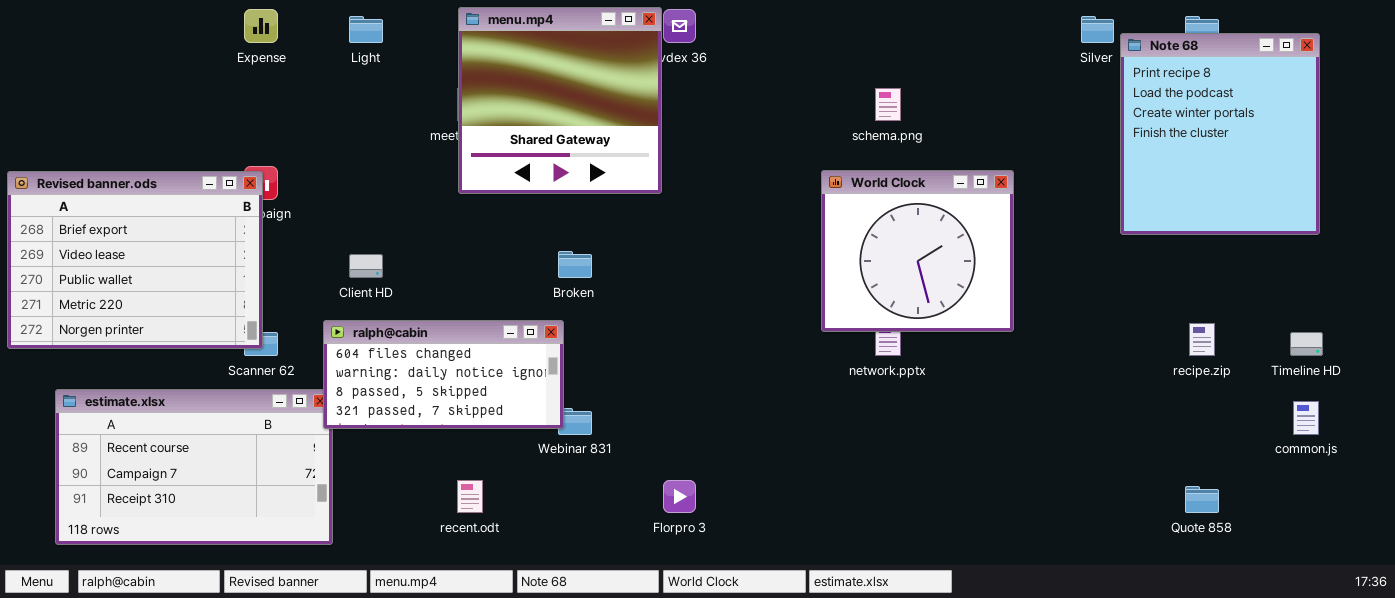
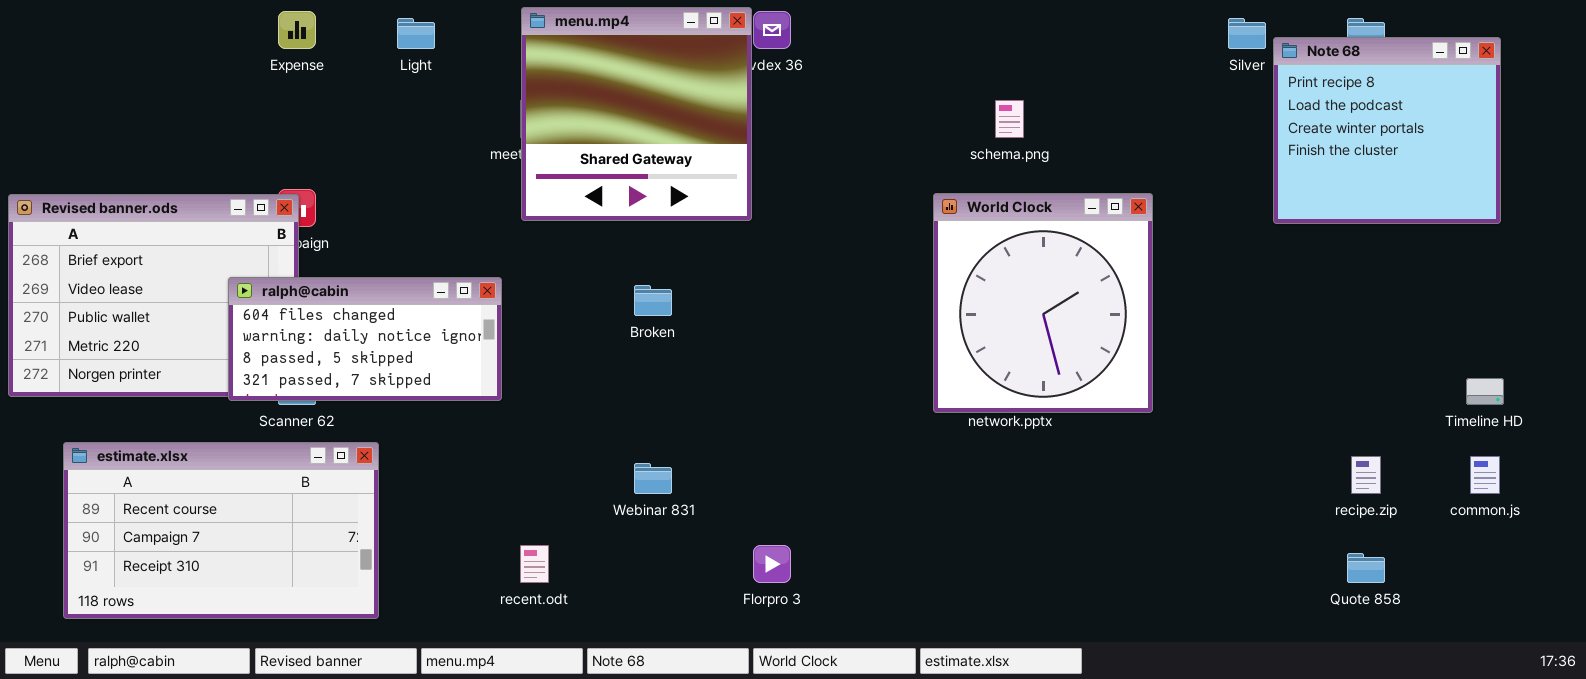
Note 68: [1120,33,1320,235] -> [1273,37,1501,224], resized
World Clock: [821,170,1014,332] -> [933,193,1153,413], resized
ralph@cabin: [323,320,564,429] -> [228,277,502,401], moved
recipe.zip: [1189,323,1215,356] -> [1351,456,1381,494], moved

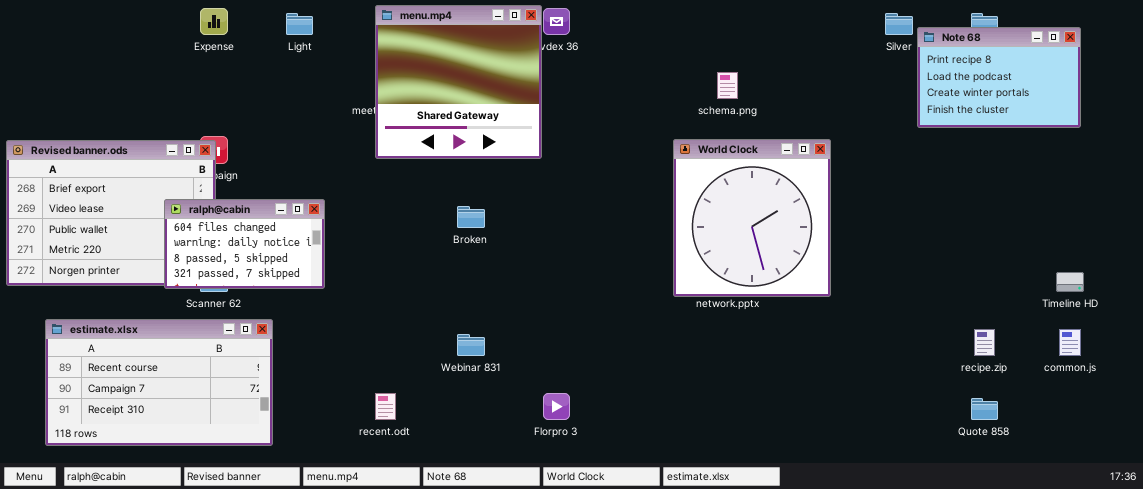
Note 68: [1273,37,1501,224] -> [917,27,1081,128], resized
ralph@cabin: [228,277,502,401] -> [164,199,325,289], resized

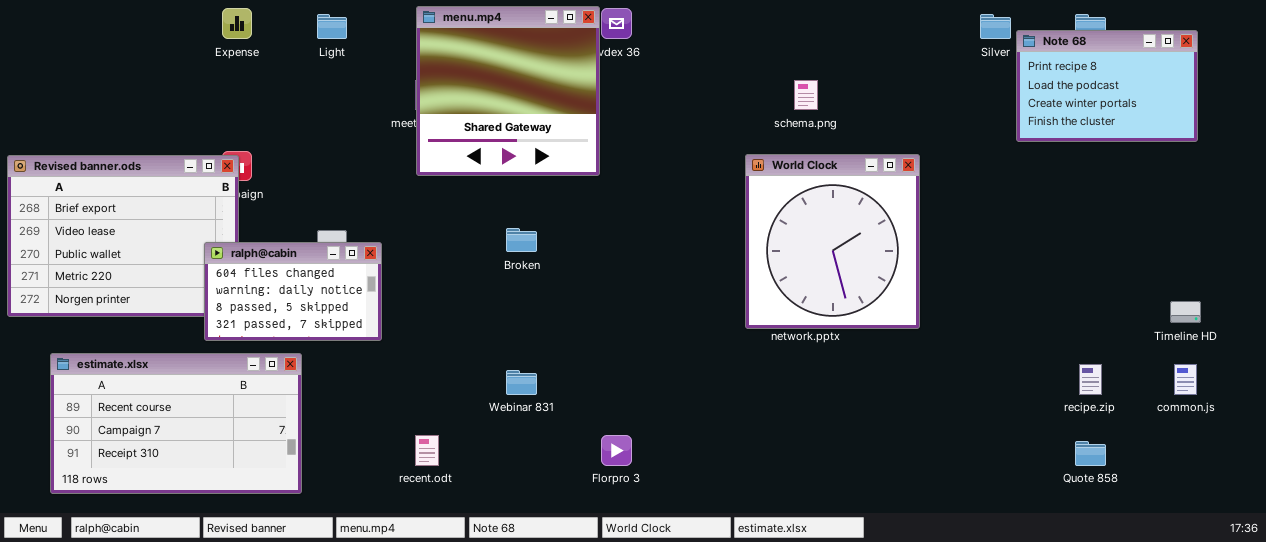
ralph@cabin: [164,199,325,289] -> [204,242,382,341], moved

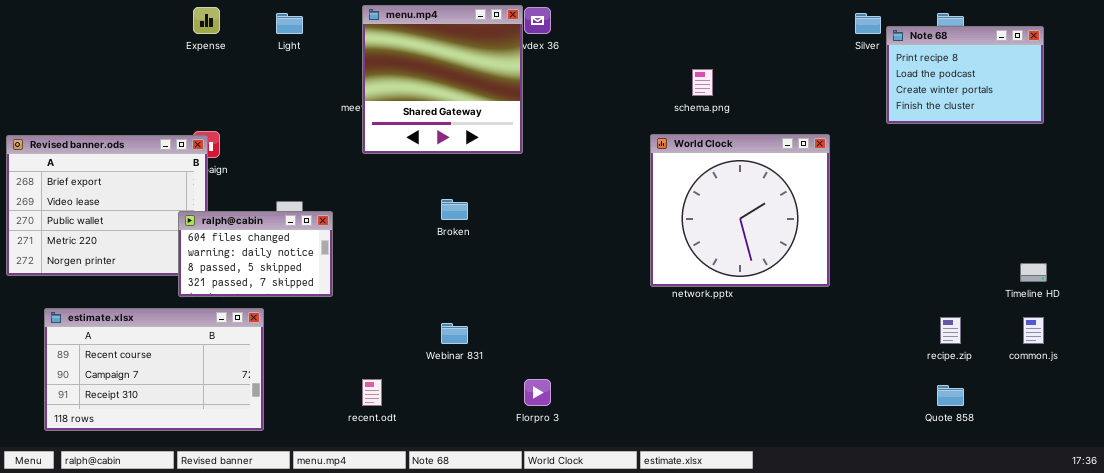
World Clock: [745,154,920,329] -> [650,134,830,287], resized

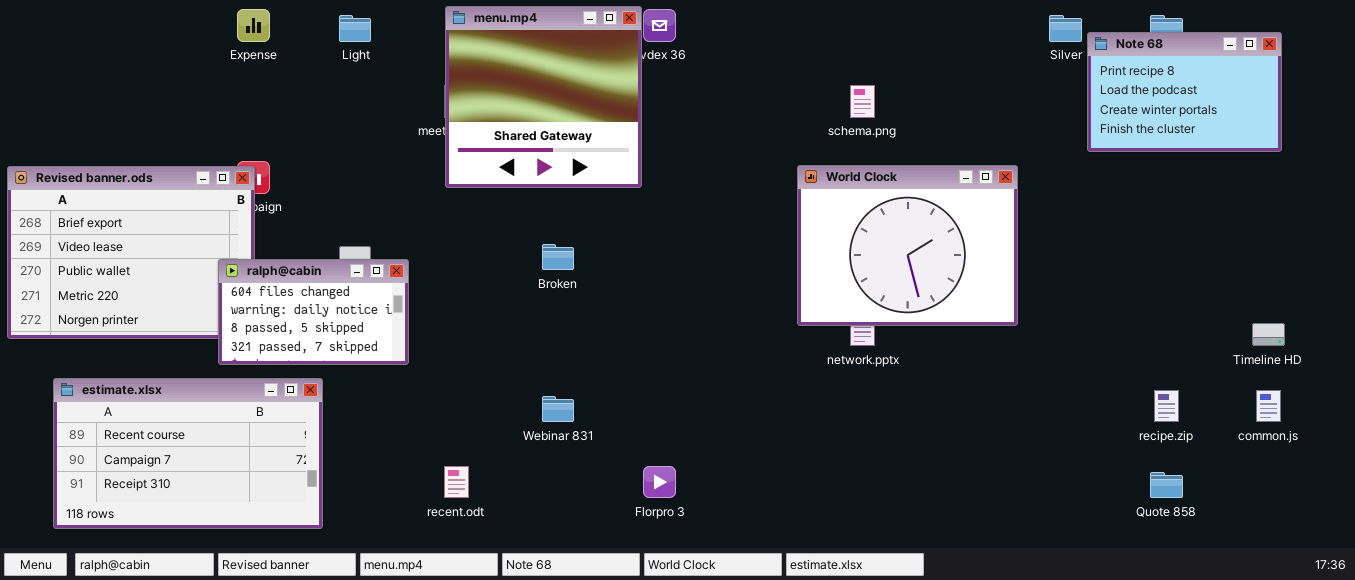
World Clock: [650,134,830,287] -> [797,165,1018,326], resized

